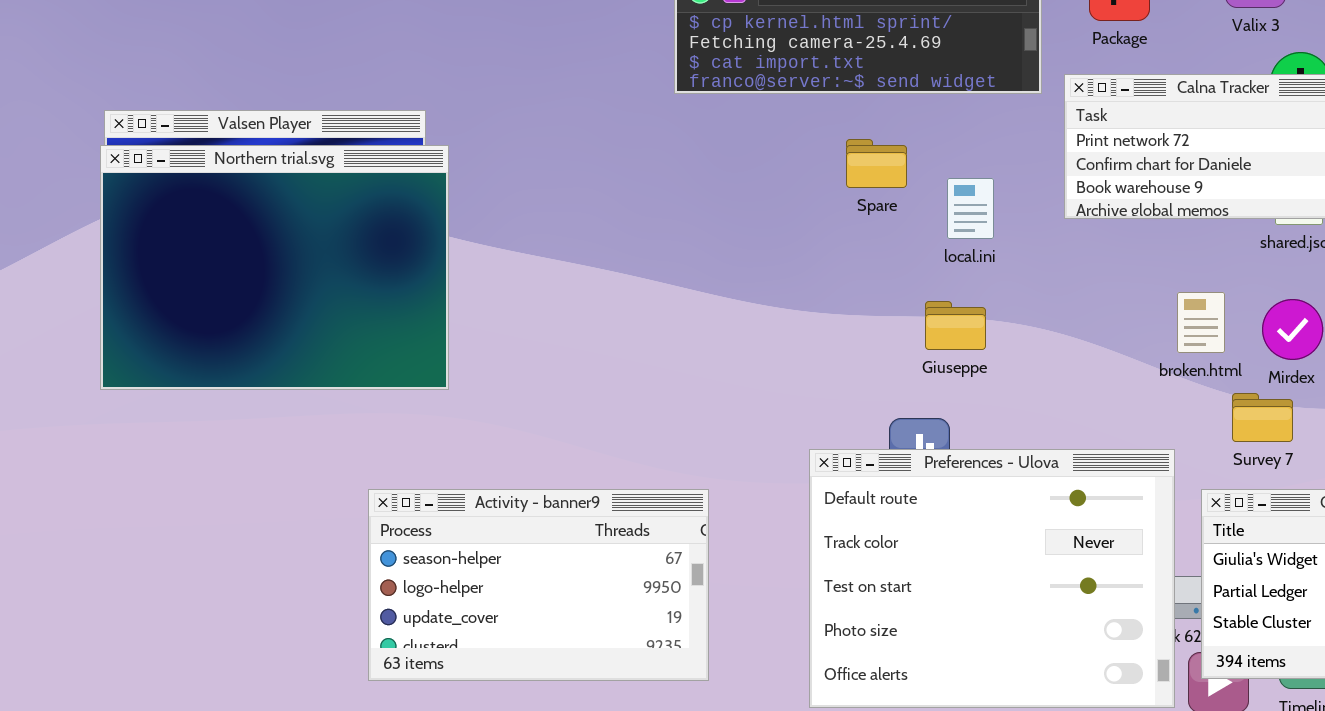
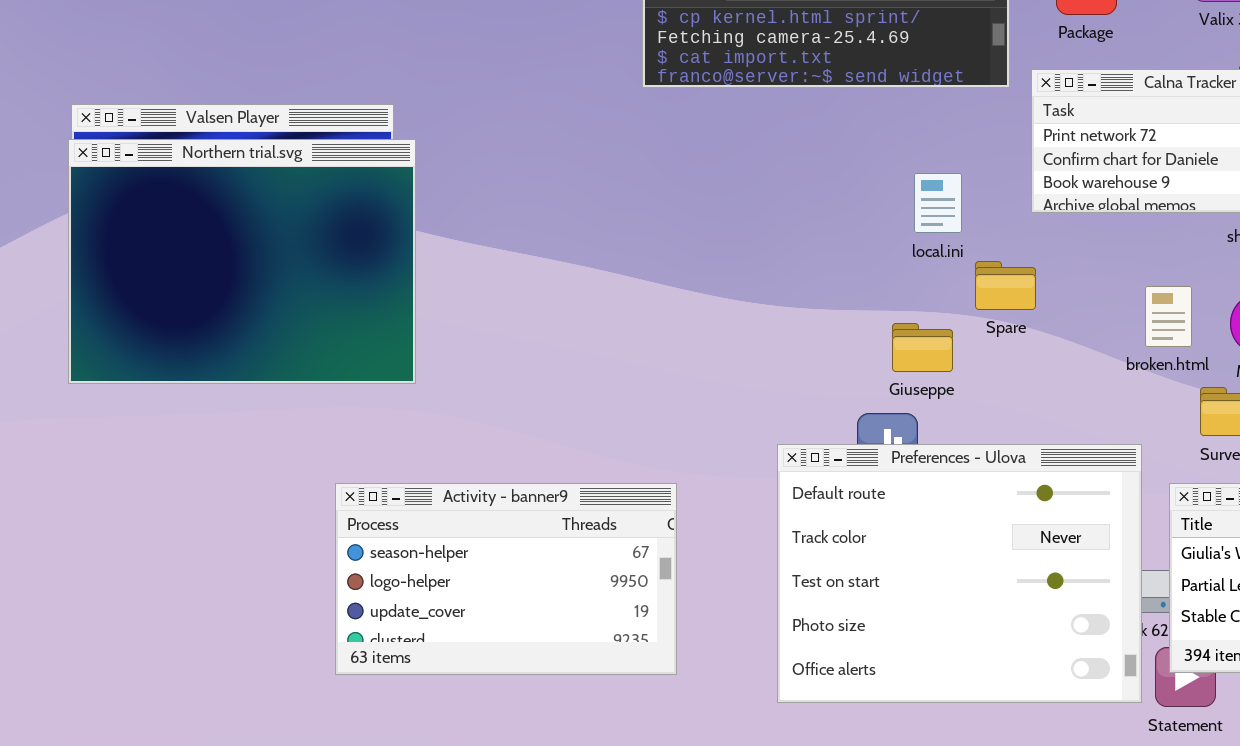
Spare: [846,139,907,188] -> [975,261,1036,310], moved
Giuseppe: [925,301,986,350] -> [892,323,953,372], moved

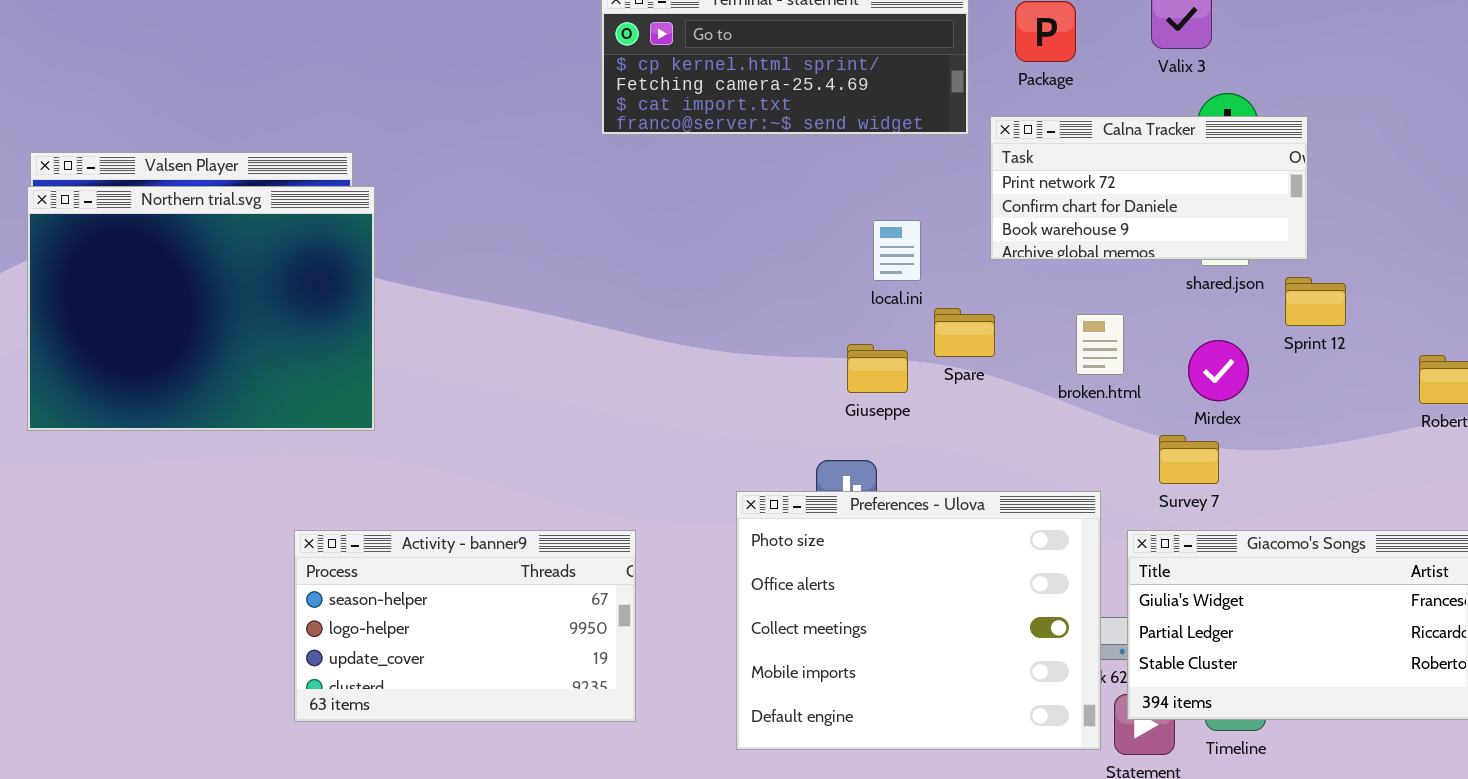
broken.html: [1145,286,1192,347] -> [1076,314,1124,375], moved
Giuseppe: [892,323,953,372] -> [847,344,908,393], moved
Preferences - Ulova: [777,444,1142,703] -> [736,491,1101,750], scrolled down 3 rows

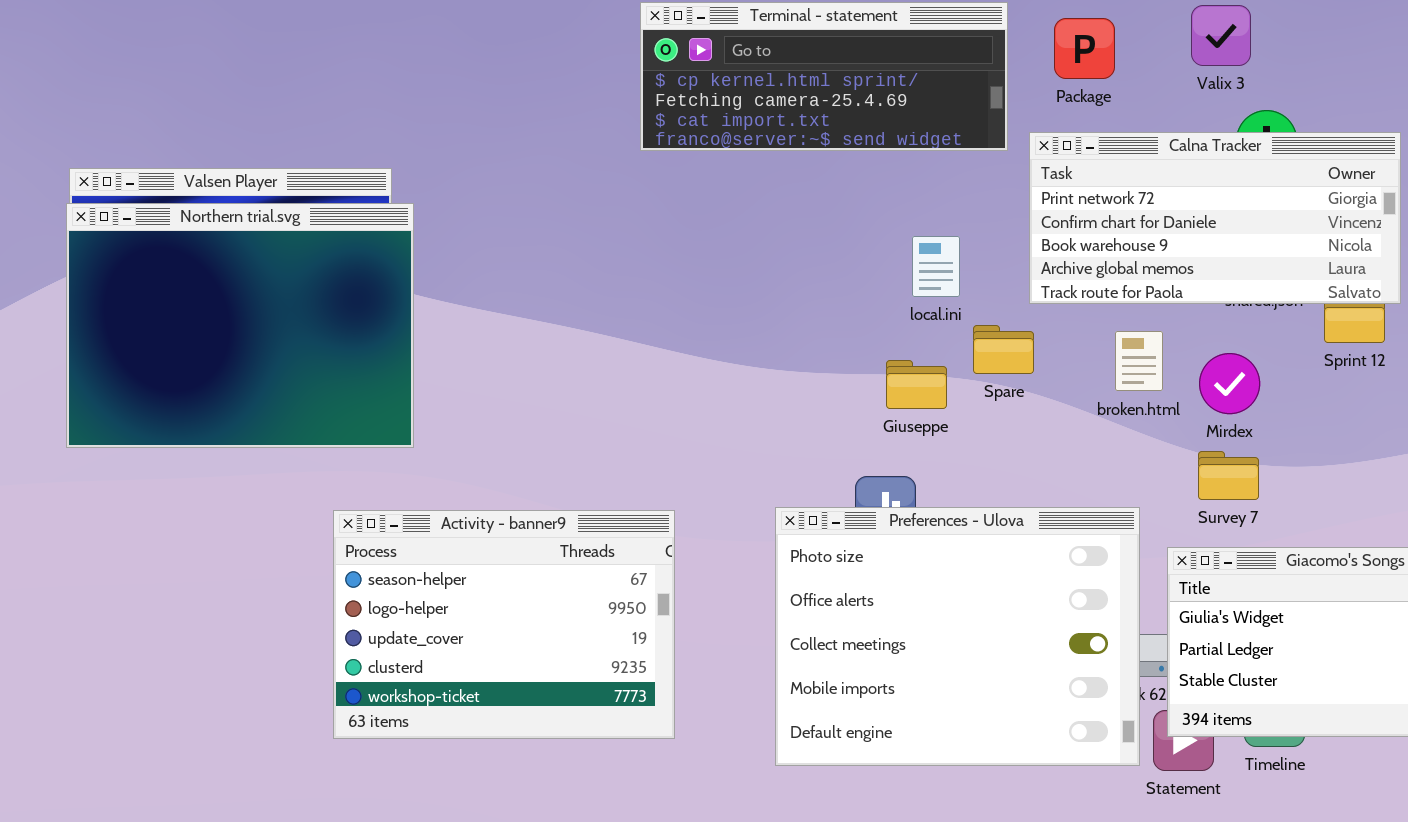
Calna Tracker: [990,116,1308,260] -> [1029,132,1401,304], resized
Mirdex: [1188,340,1249,401] -> [1199,353,1260,414], moved
Activity - banner9: [294,530,636,722] -> [333,510,675,739], resized

